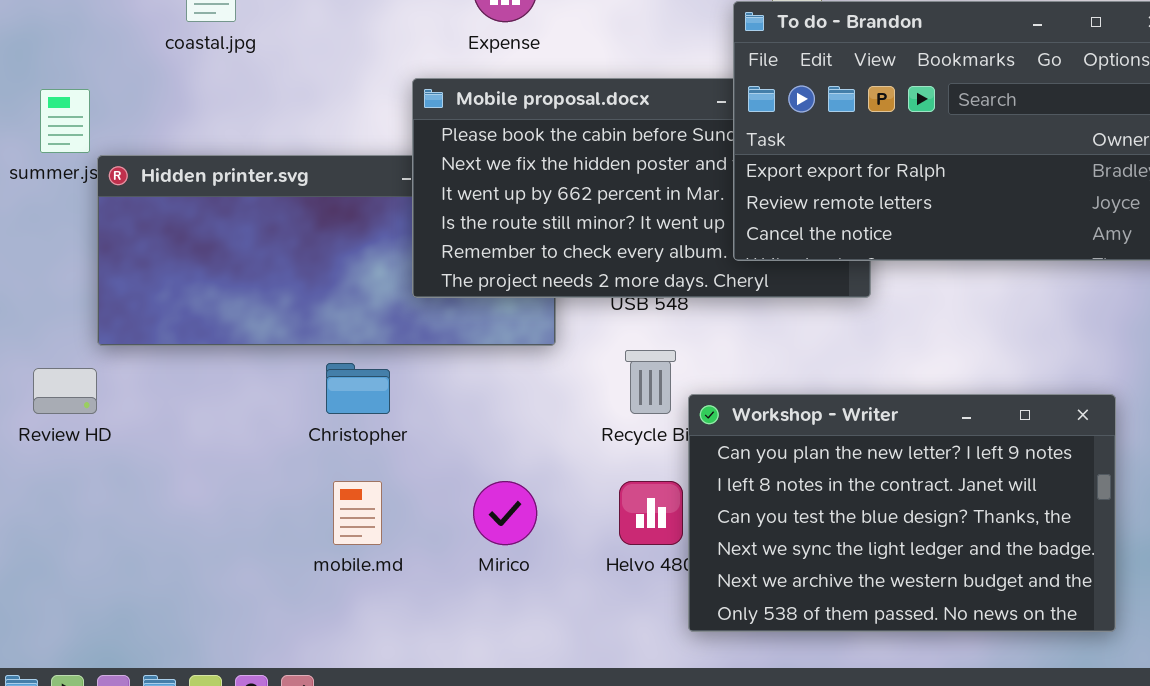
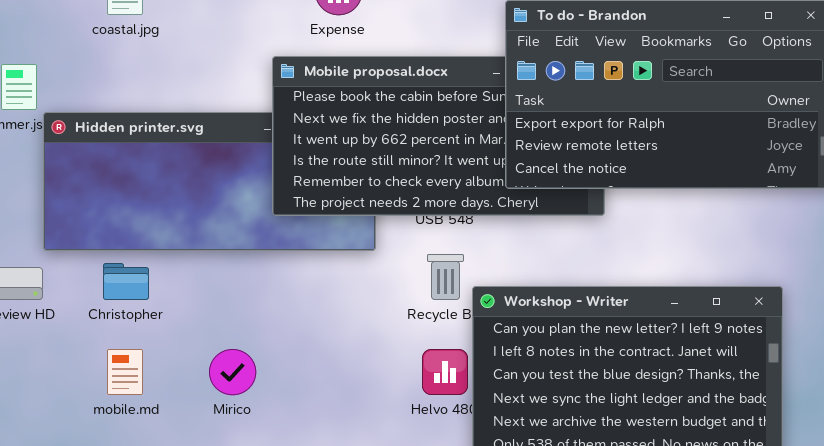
Christopher: [326,363,390,414] -> [103,263,149,300], moved
mobile.md: [333,481,382,545] -> [107,349,143,395], moved
Mirico: [473,481,537,545] -> [209,349,256,395], moved

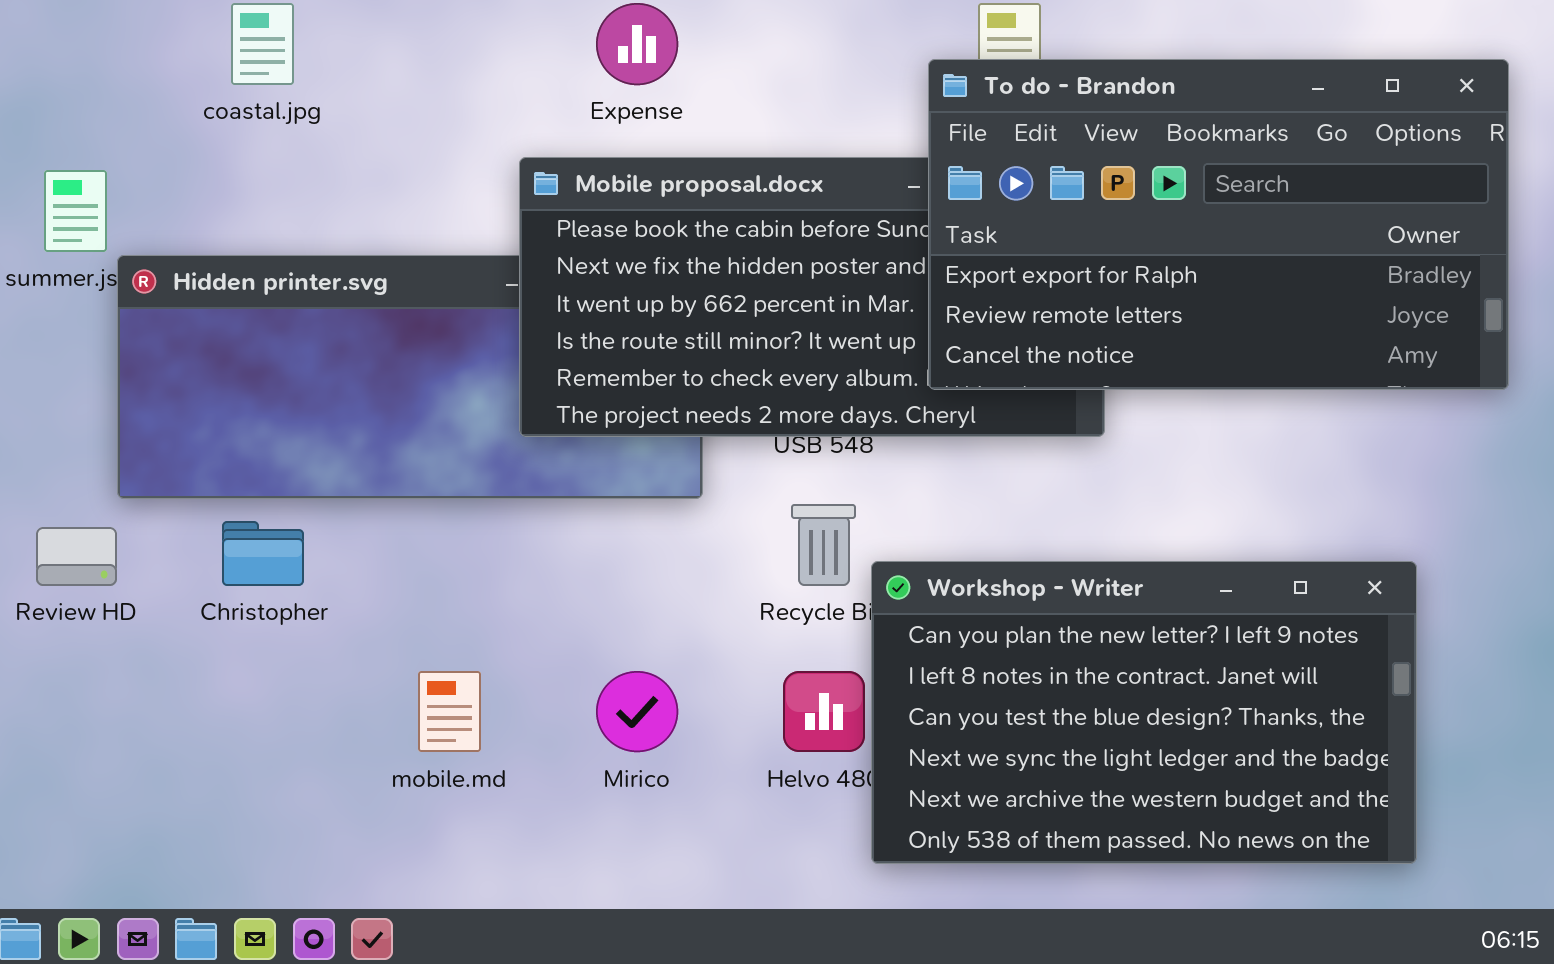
mobile.md: [107,349,143,395] -> [418,671,481,752], moved
Mirico: [209,349,256,395] -> [596,671,678,752], moved

